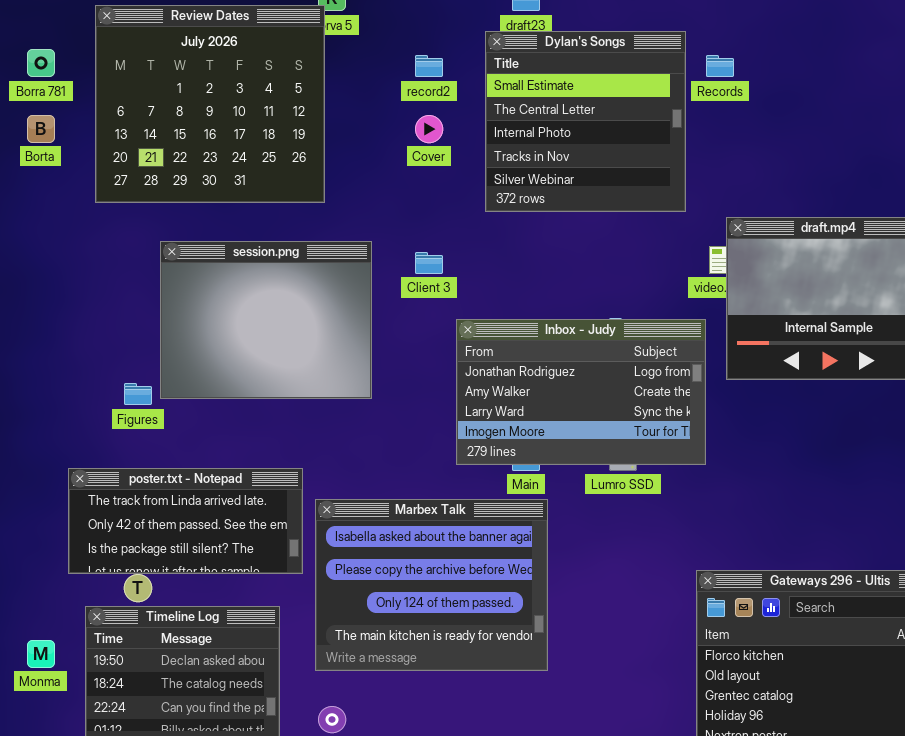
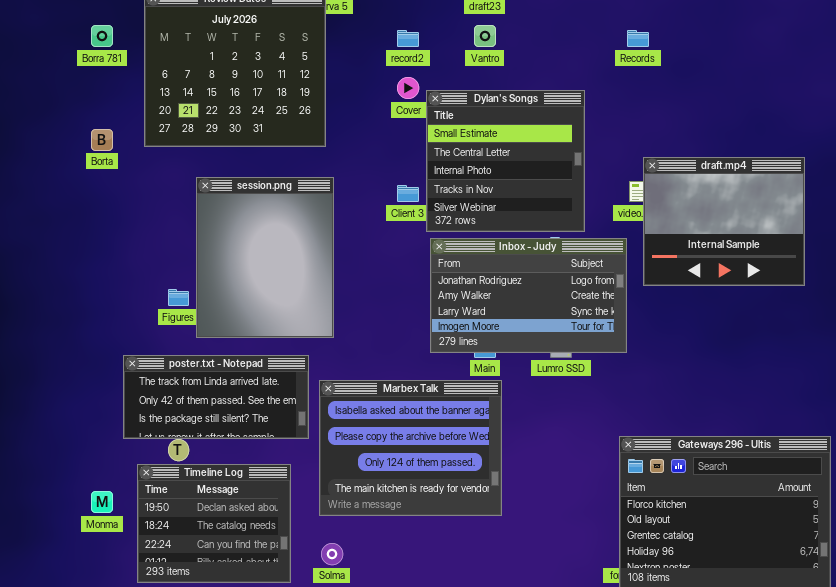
Dylan's Songs: [485,31,686,212] -> [426,90,585,232], moved
Borta: [27,115,55,143] -> [91,129,113,151], moved
session.png: [160,241,372,399] -> [196,177,334,338], resized

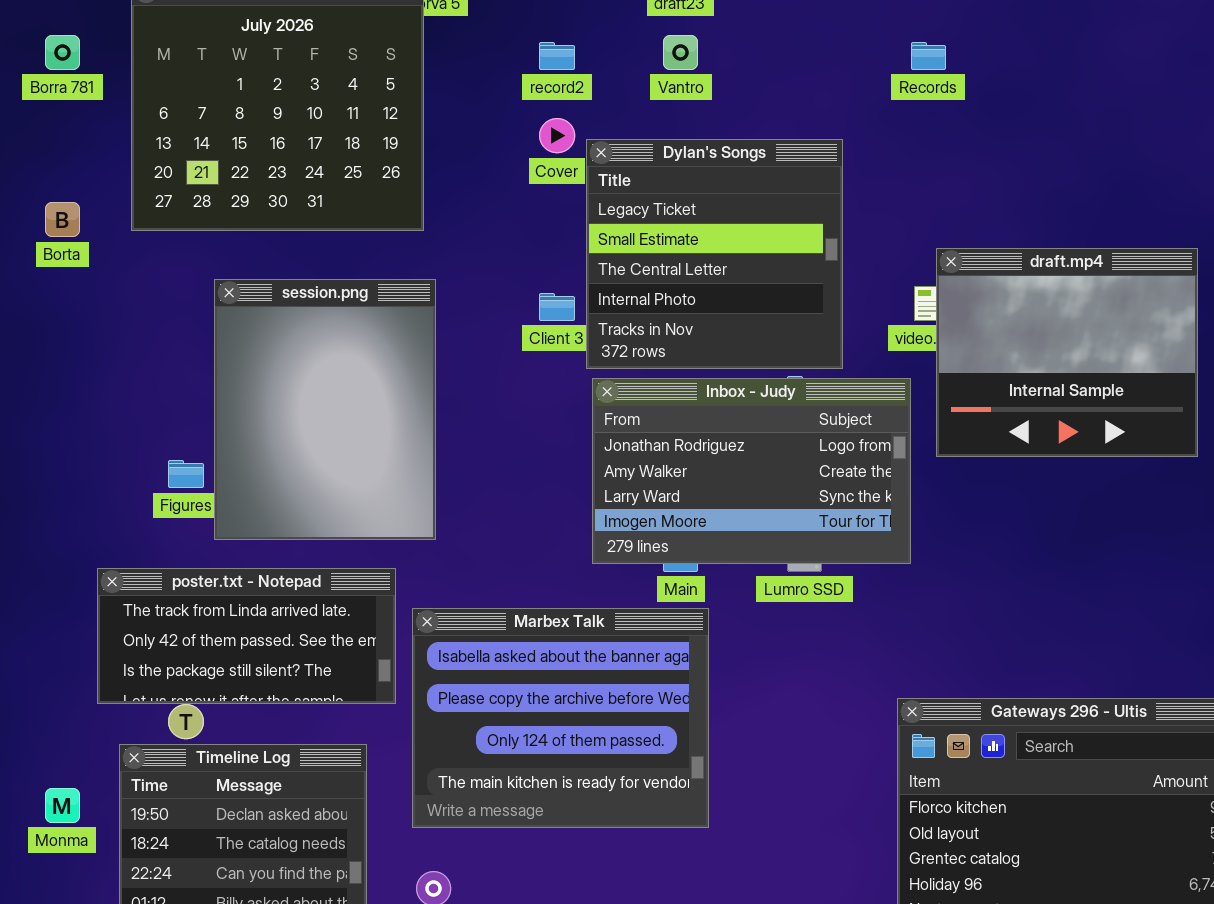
Dylan's Songs: [426,90,585,232] -> [586,139,843,369], scrolled up 1 row

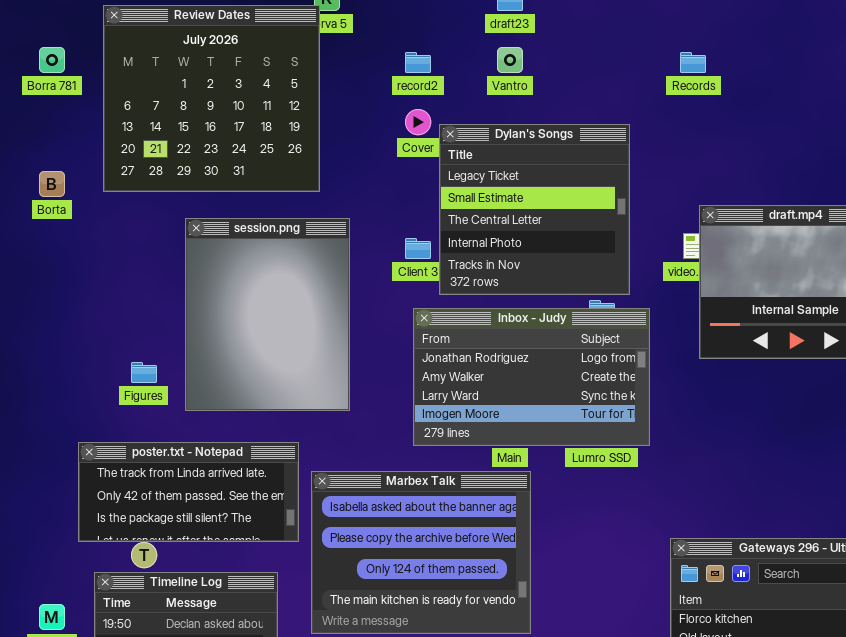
session.png: [214,279,436,540] -> [185,218,350,411], moved
Inbox - Judy: [592,378,911,564] -> [413,308,650,446], moved

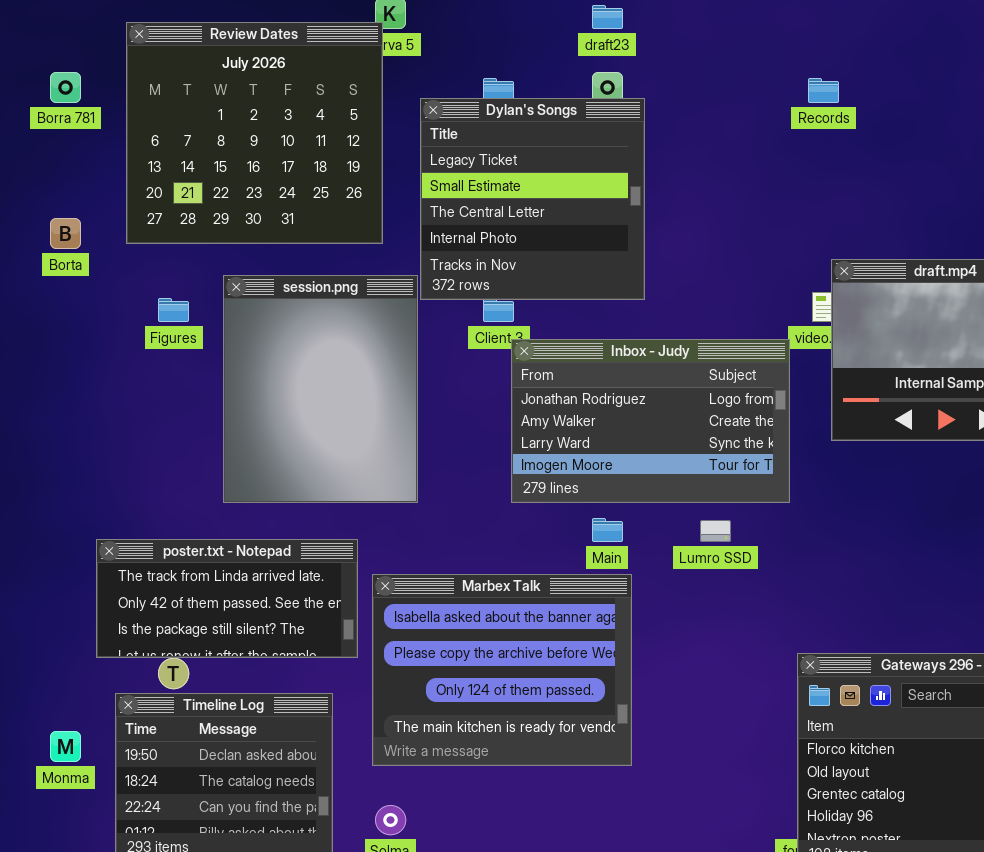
Dylan's Songs: [439,124,630,295] -> [420,98,645,300], moved
Inbox - Judy: [413,308,650,446] -> [511,339,790,503], moved
Figures: [131,362,157,383] -> [158,298,189,322], moved

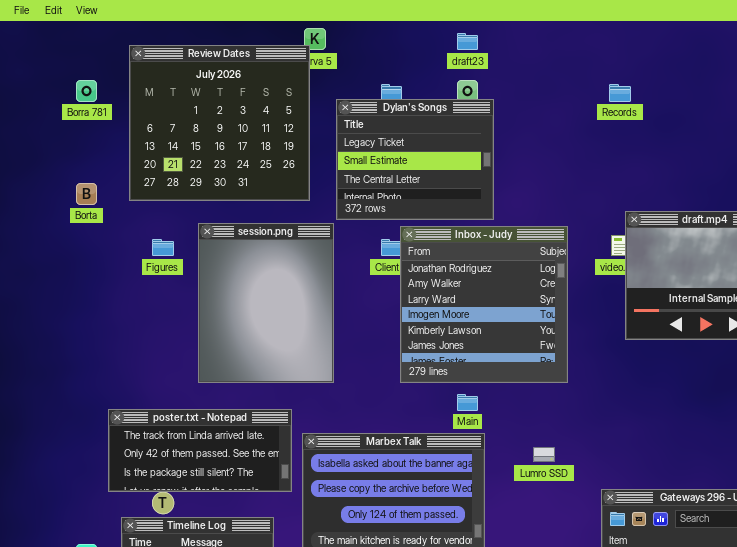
Dylan's Songs: [420,98,645,300] -> [336,99,494,220], resized
Inbox - Judy: [511,339,790,503] -> [400,226,568,383], resized
Lumro SSD: [700,520,731,542] -> [533,447,555,462], moved

